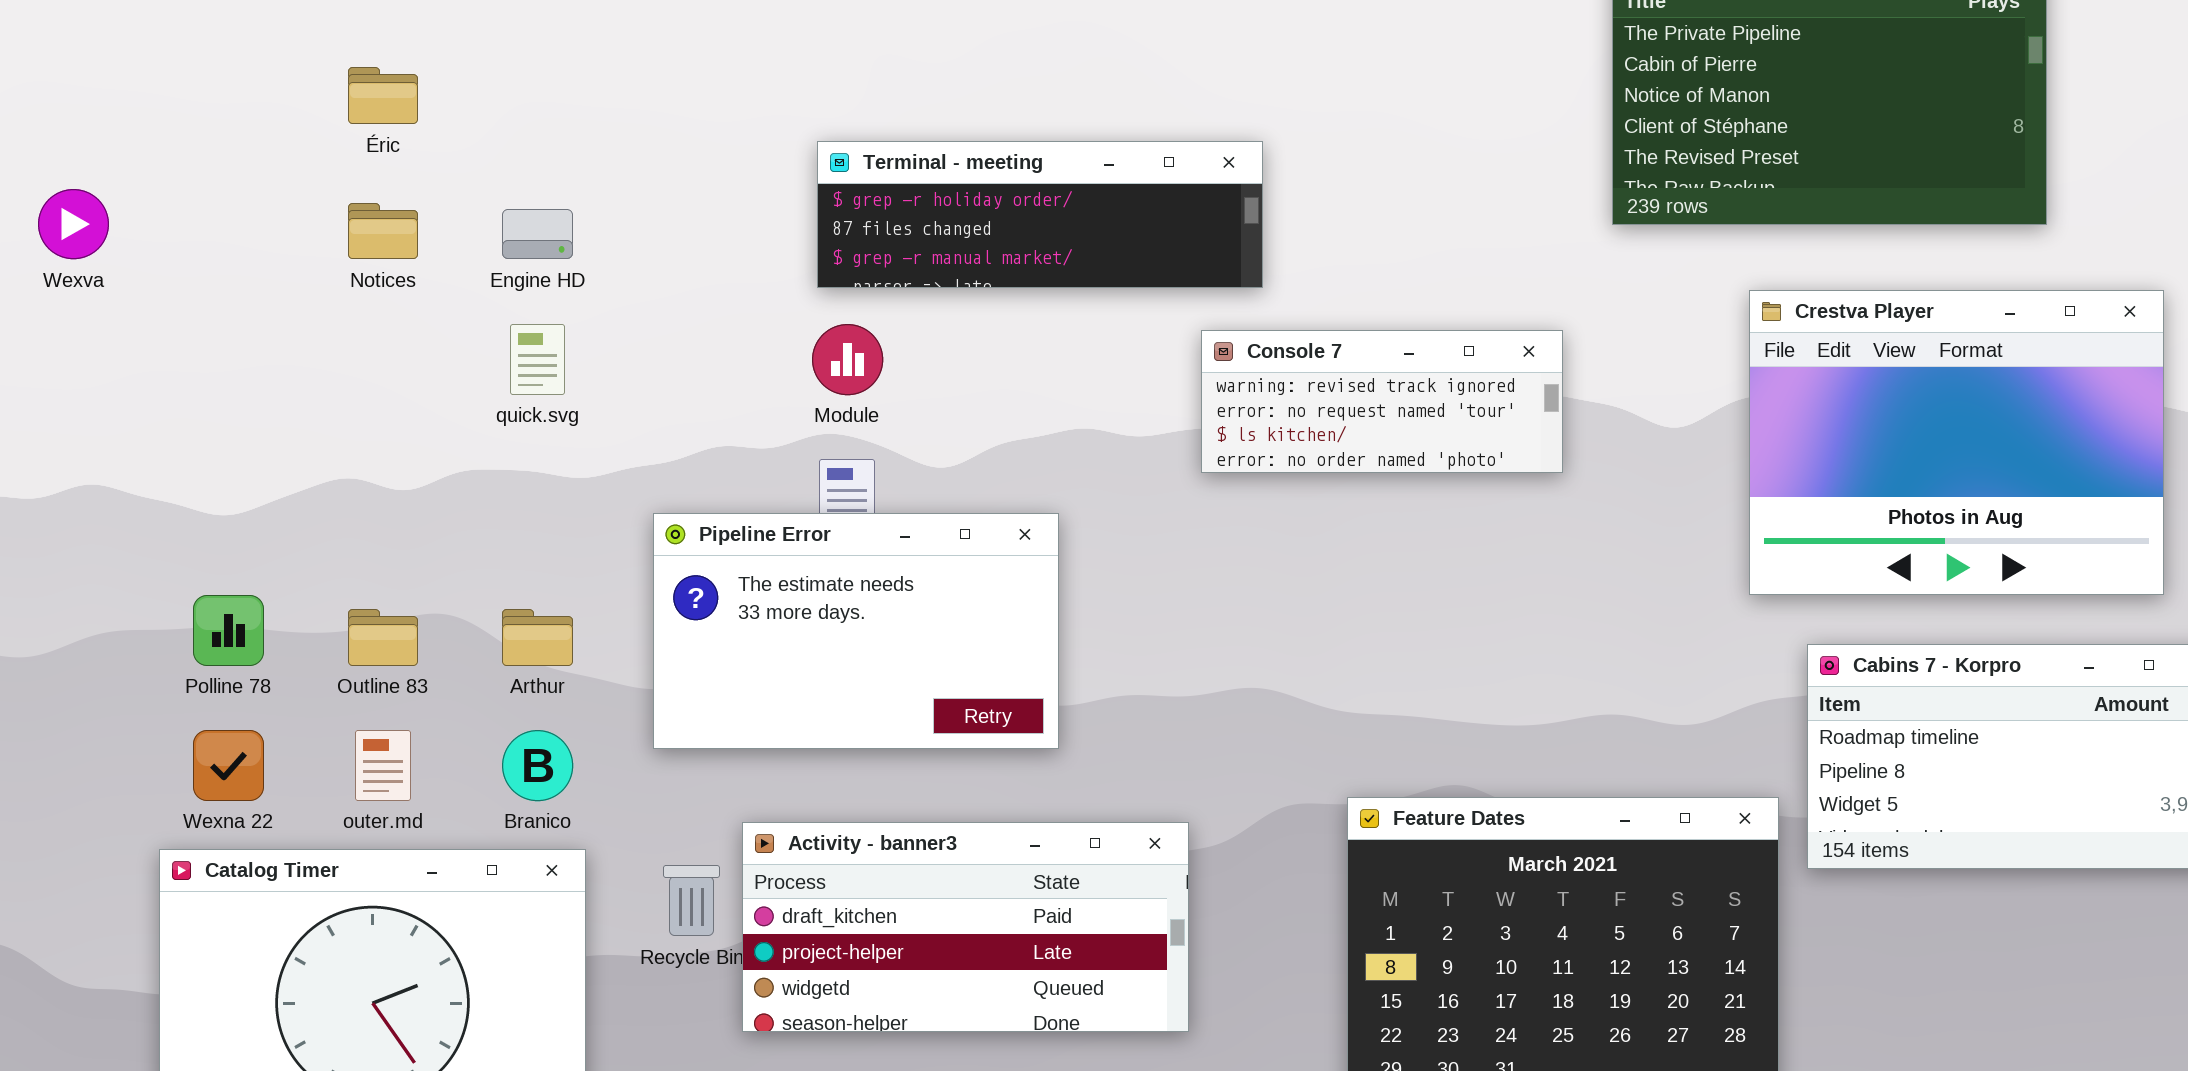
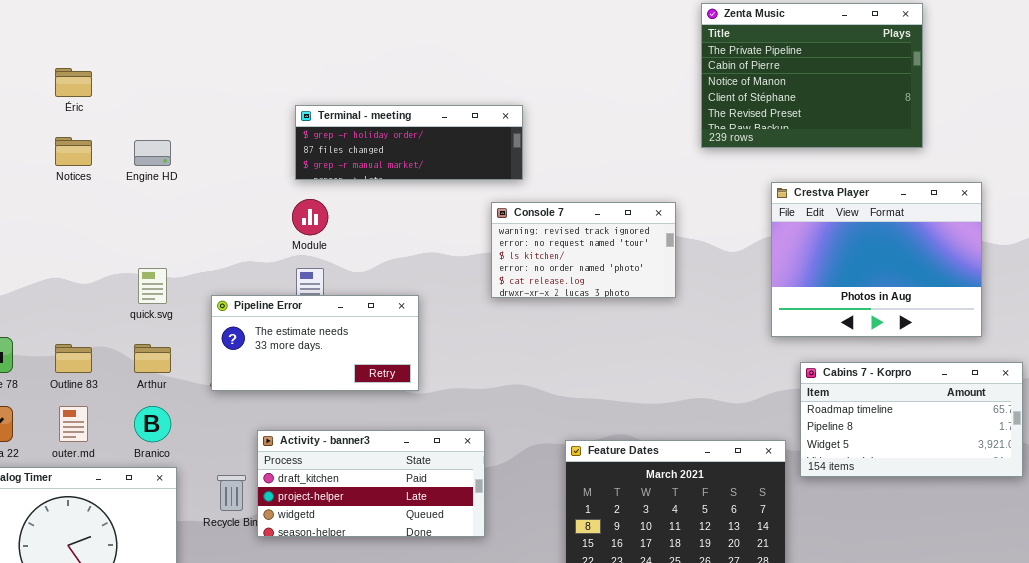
quick.svg: [510,324,565,395] -> [138,268,167,304], moved
Console 7: [1201,330,1563,473] -> [491,202,676,298], resized
Pipeline Error: [653,513,1059,749] -> [211,295,419,391], resized
Activity - banner3: [742,822,1189,1032] -> [257,430,485,537], moved

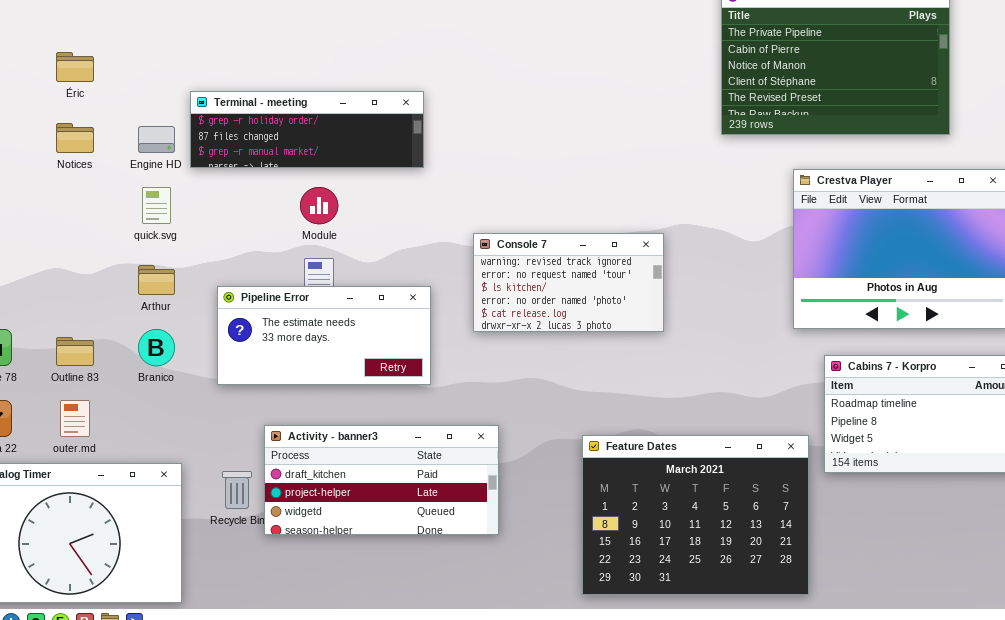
Terminal - meeting: [295,105,523,180] -> [190,91,424,168], moved
Console 7: [491,202,676,298] -> [473,233,664,332], moved
quick.svg: [138,268,167,304] -> [142,187,171,224], moved
Arthur: [134,344,171,373] -> [138,265,175,295], moved
Branico: [134,406,171,442] -> [138,329,175,366], moved

